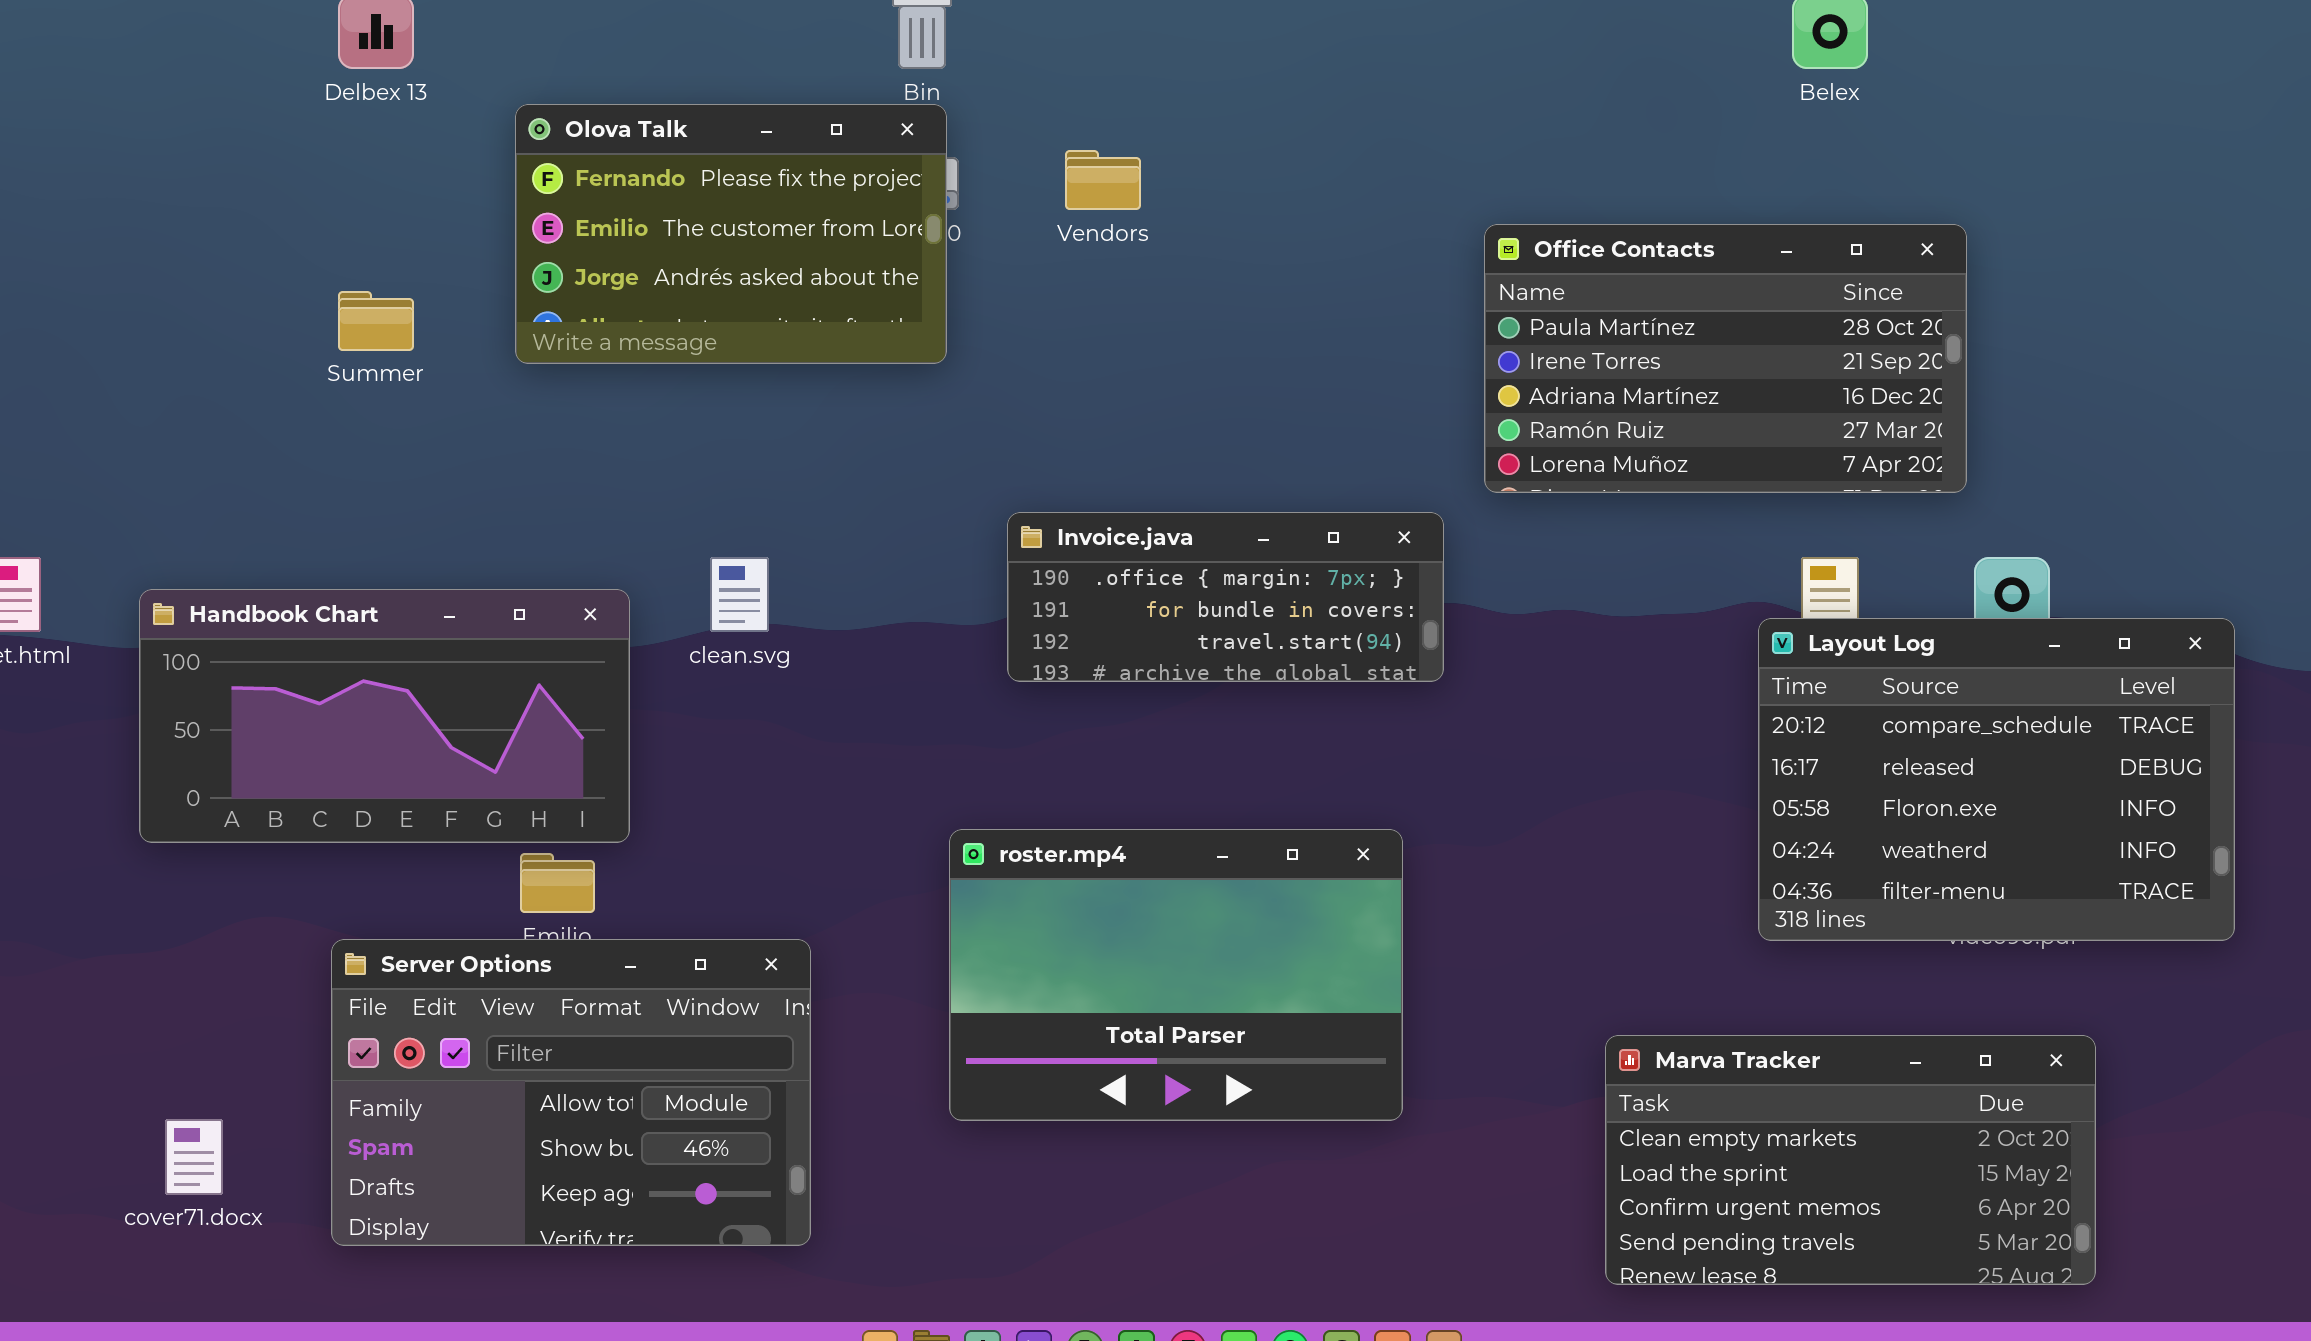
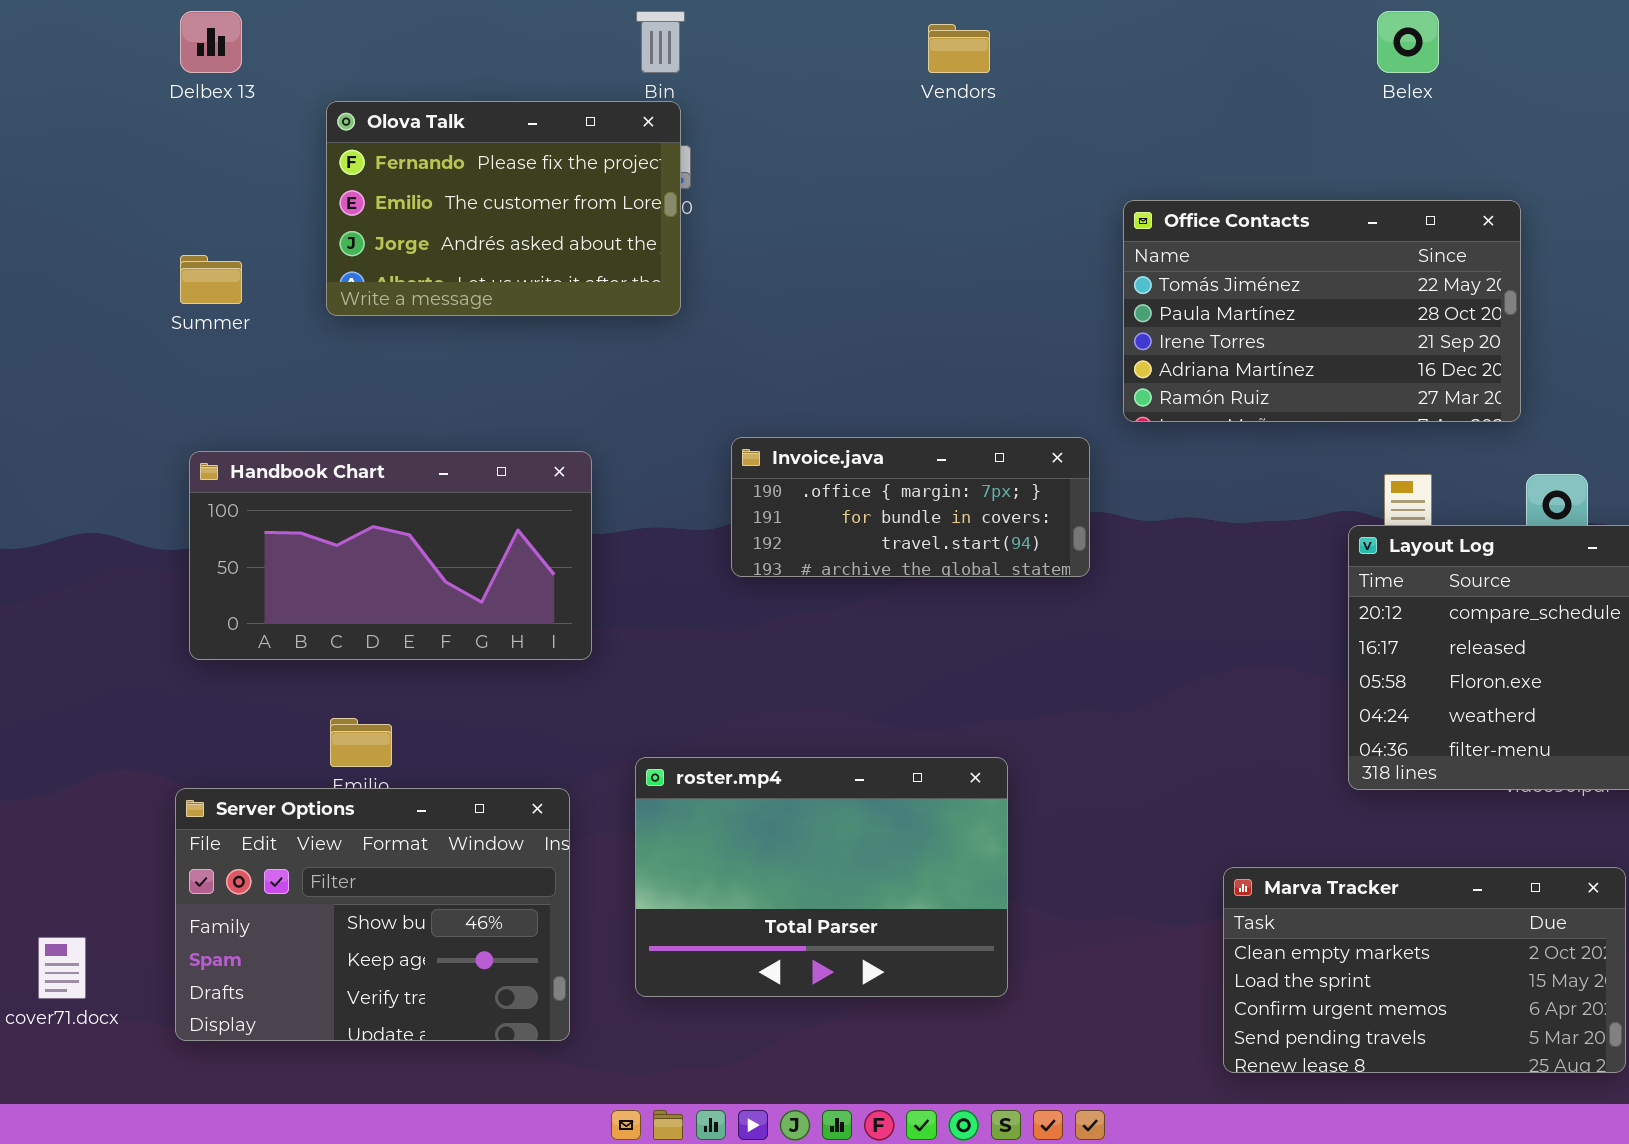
Vendors: [1065,150,1141,210] -> [928,24,990,73], moved
Office Contacts: [1484,224,1967,493] -> [1123,200,1521,422], scrolled up 1 row
Handbook Chart: [139,589,630,843] -> [189,451,592,660], moved
roster.mp4: [949,829,1403,1121] -> [635,757,1008,997], moved
Server Options: [331,939,811,1246] -> [175,788,570,1041], scrolled down 1 row

